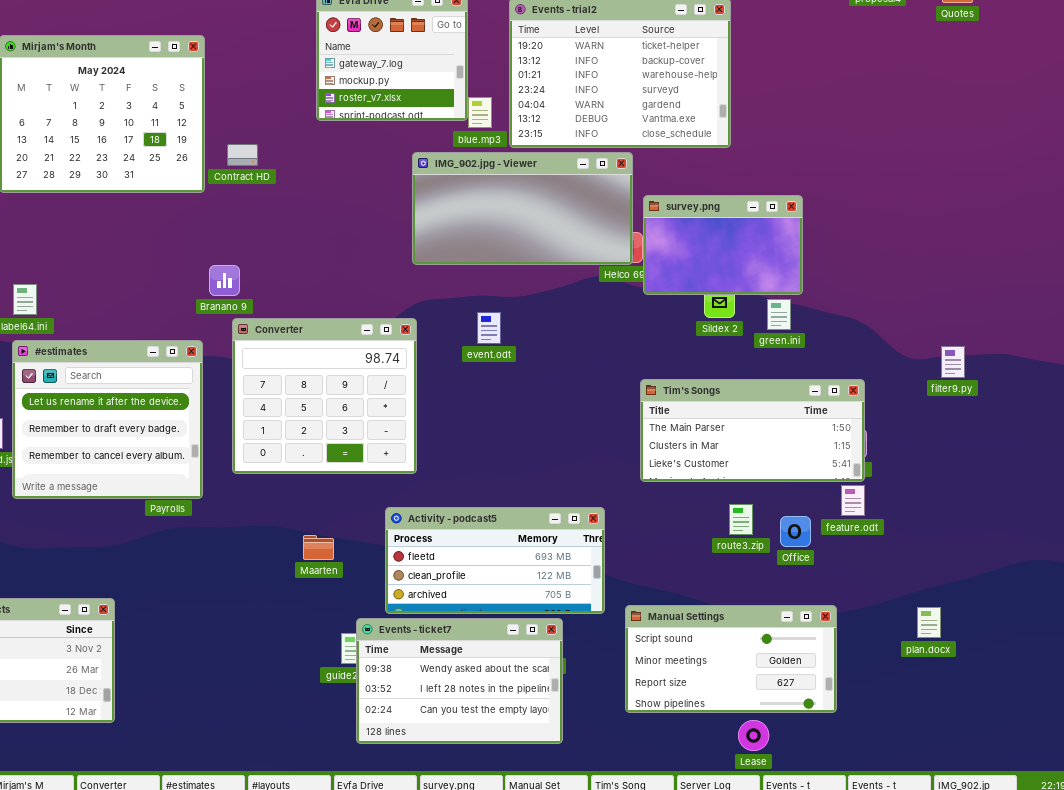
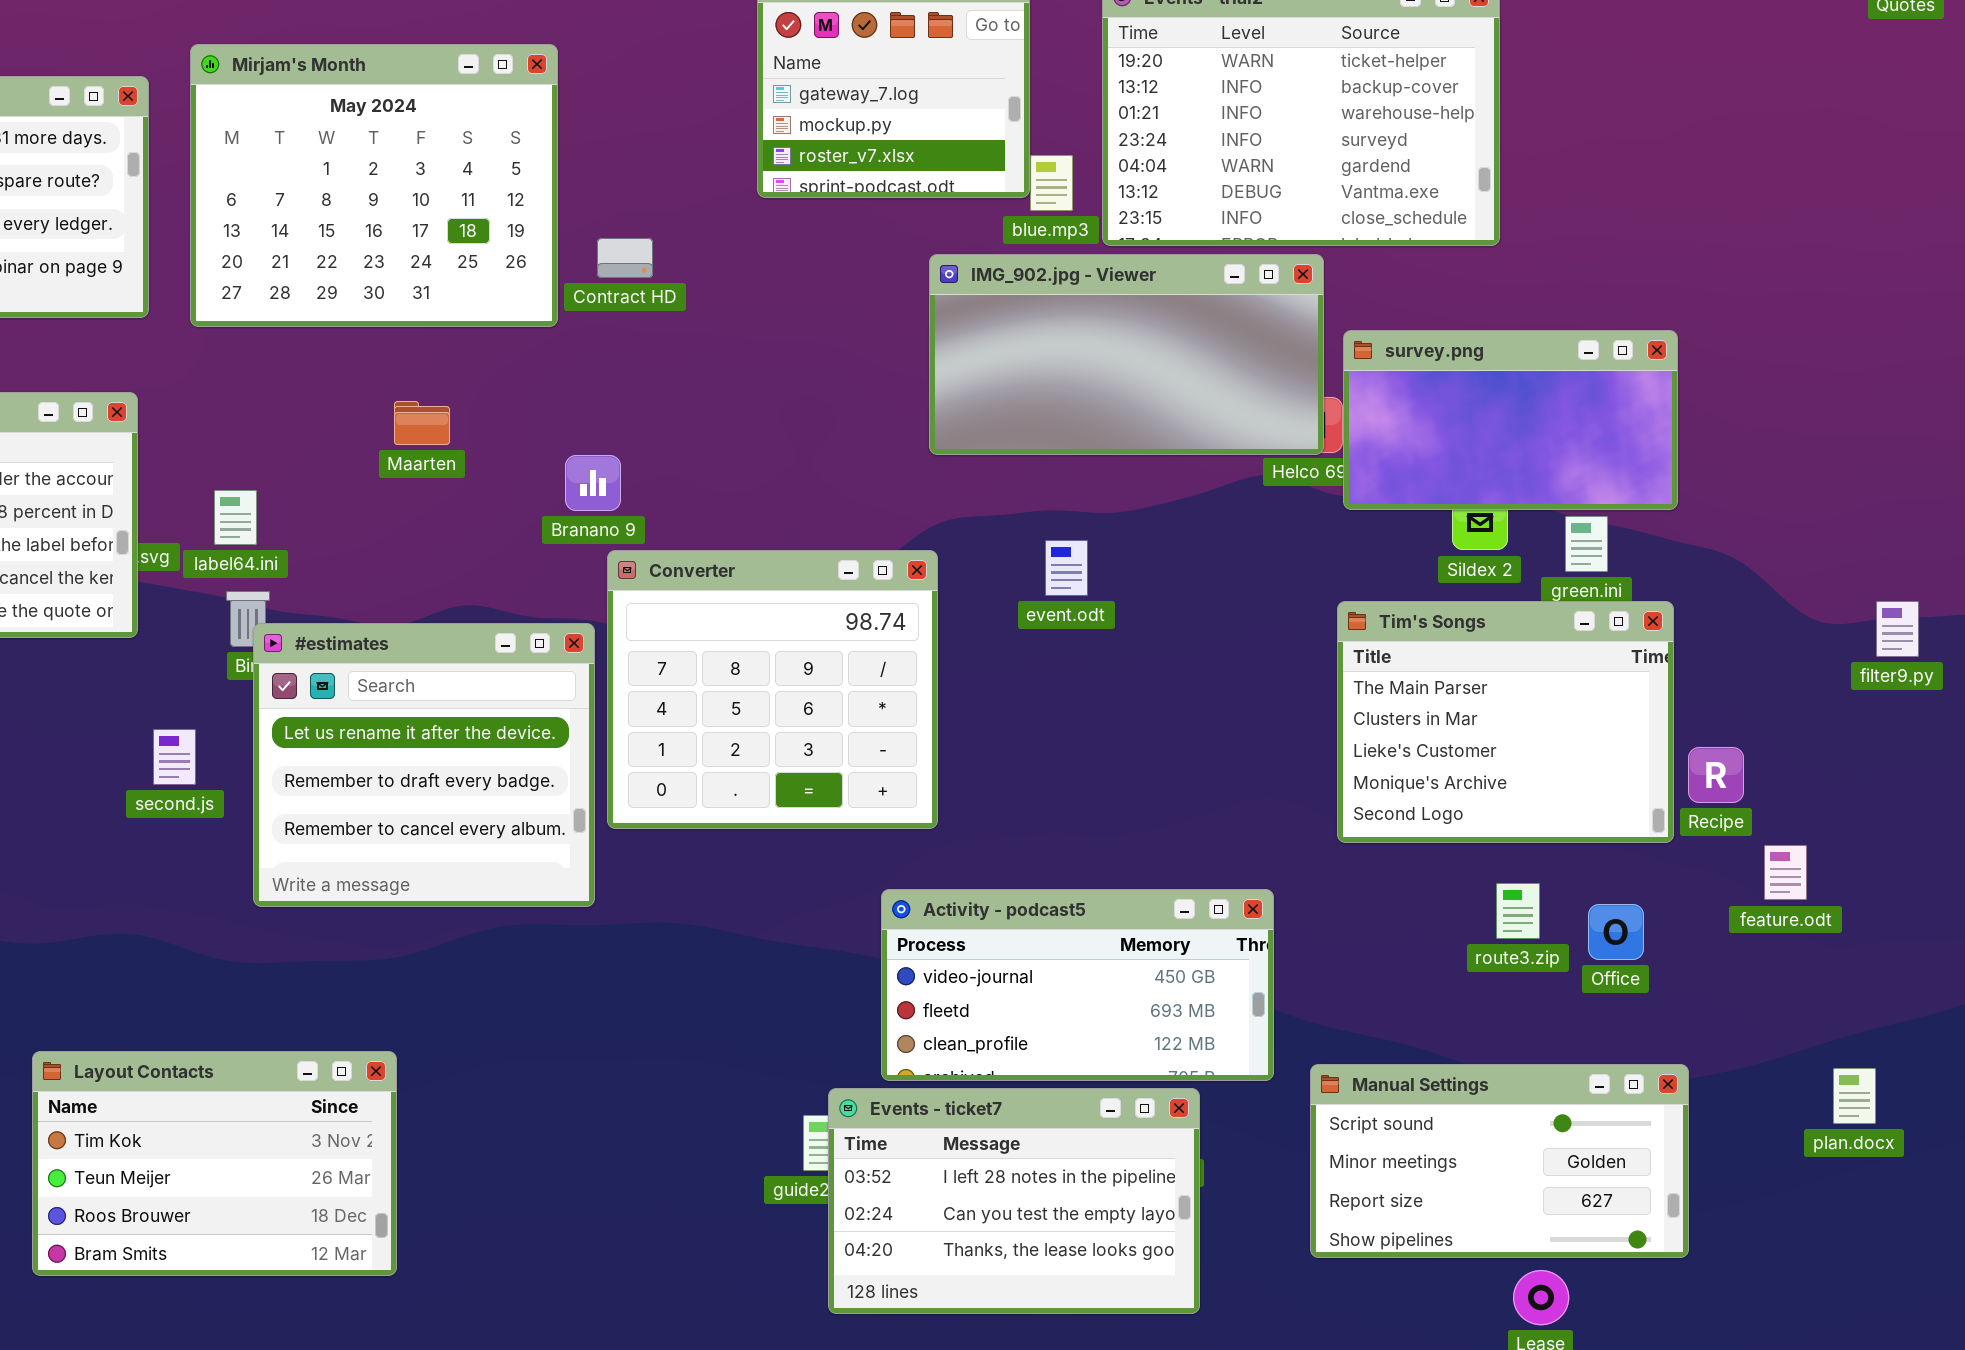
survey.png: [643,195,803,295] -> [1343,330,1678,510], resized
#estimates: [12,340,203,499] -> [253,623,595,907], moved
Tim's Songs: [640,379,865,482] -> [1337,601,1674,843], resized
feature.odt: [841,485,865,516] -> [1764,845,1807,900], moved
Activity - podcast5: [385,507,605,614] -> [881,889,1274,1081], scrolled up 1 row
Maarten: [303,535,334,560] -> [394,401,450,445], moved
Events - ticket7: [356,618,563,744] -> [828,1088,1200,1314], scrolled down 1 row

